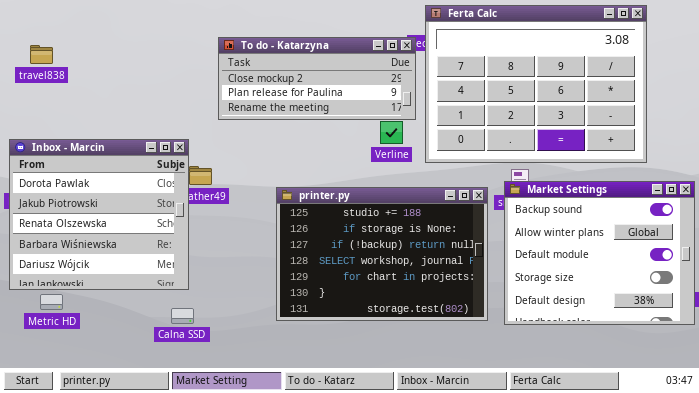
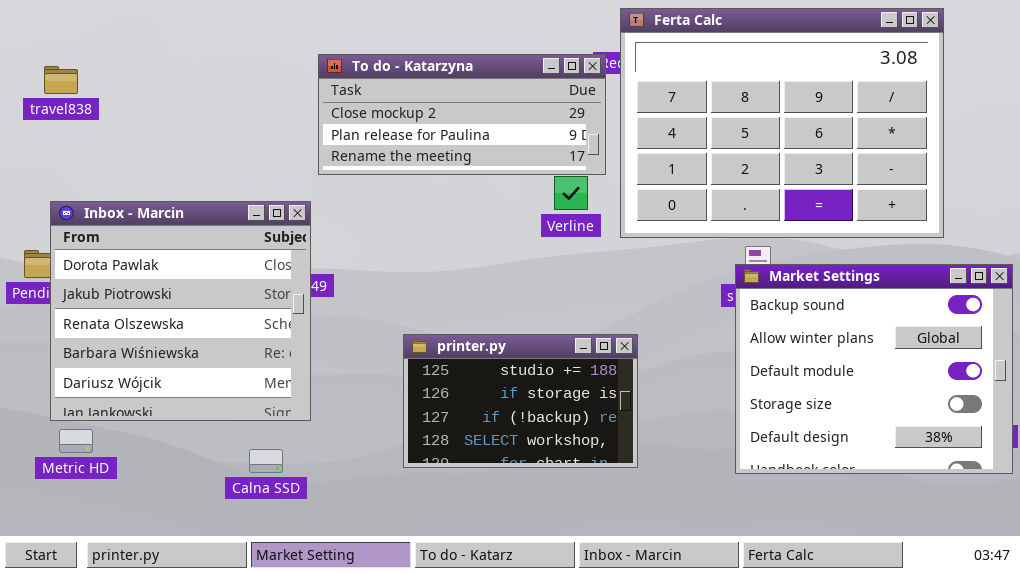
Inbox - Marcin: [9,139,189,290] -> [50,201,311,421], moved
printer.py: [276,187,488,321] -> [403,334,638,468], resized

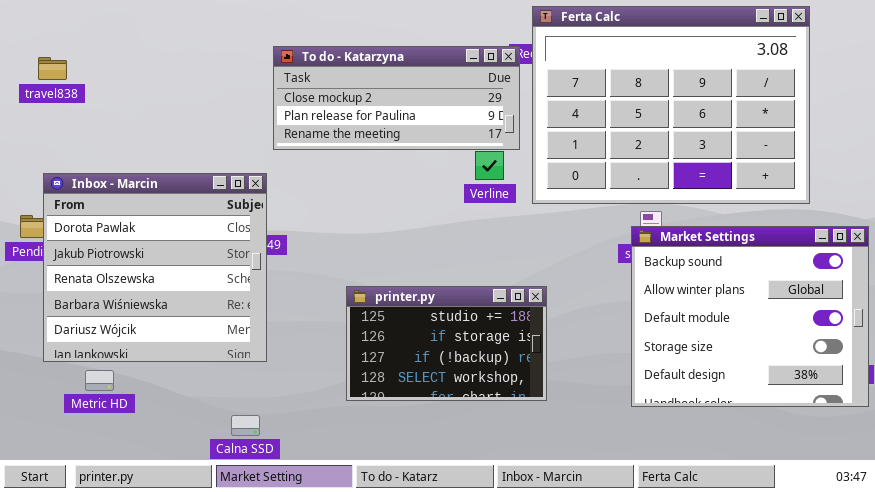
Metric HD: [59,429,93,453] -> [85,370,114,391], moved
Calna SSD: [249,449,283,473] -> [231,415,260,436], moved

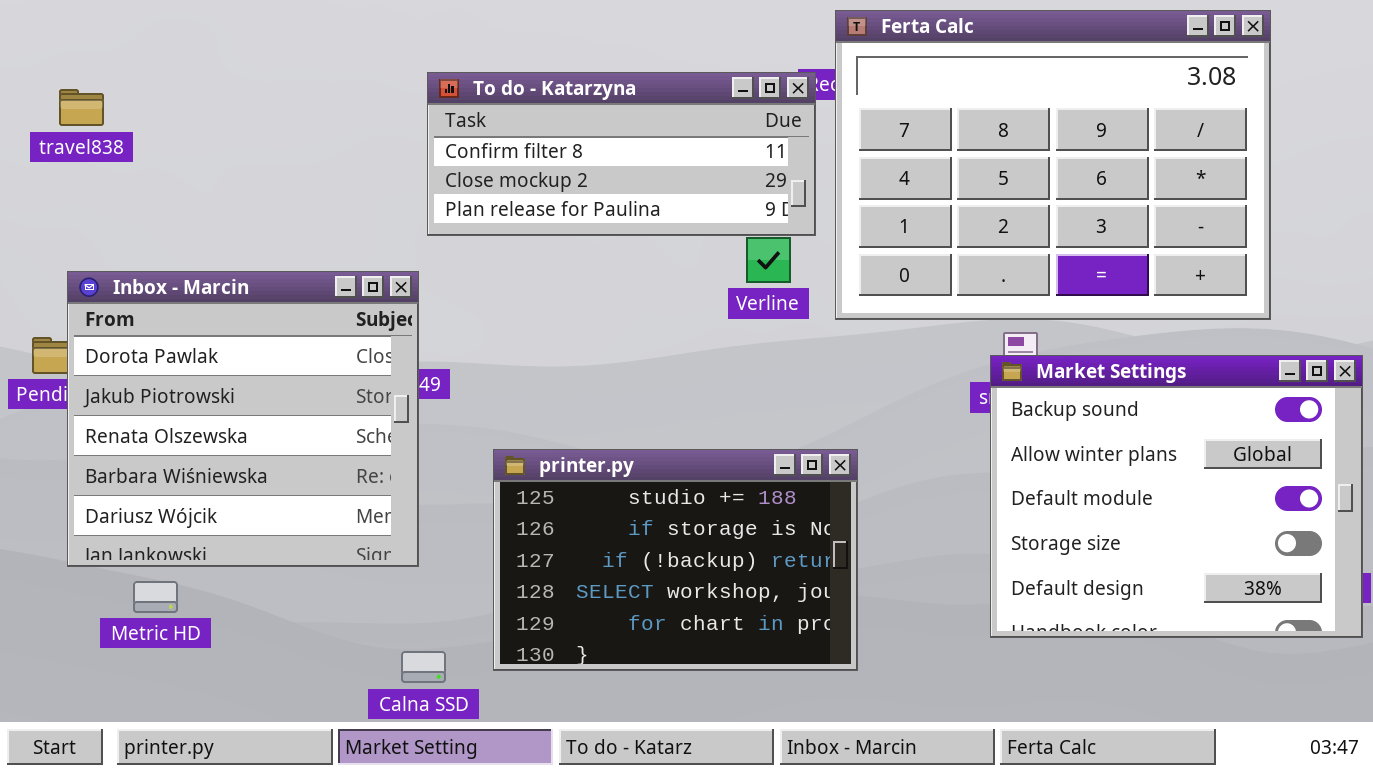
To do - Katarzyna: [273,46,520,150] -> [427,72,816,236], scrolled up 1 row
printer.py: [346,286,547,401] -> [493,449,858,671], resized
Calna SSD: [231,415,260,436] -> [401,651,446,683], moved

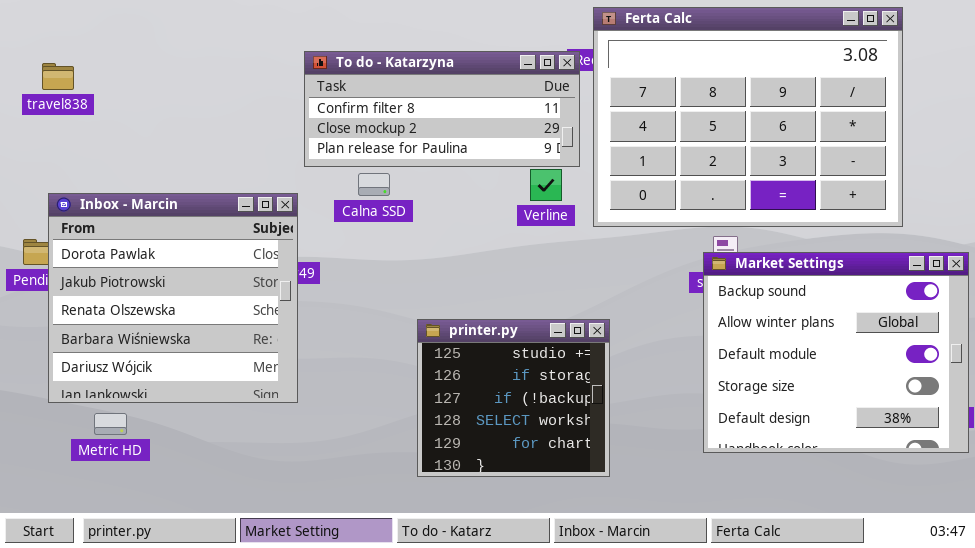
printer.py: [493,449,858,671] -> [417,319,610,477], resized
Calna SSD: [401,651,446,683] -> [358,173,390,196], moved

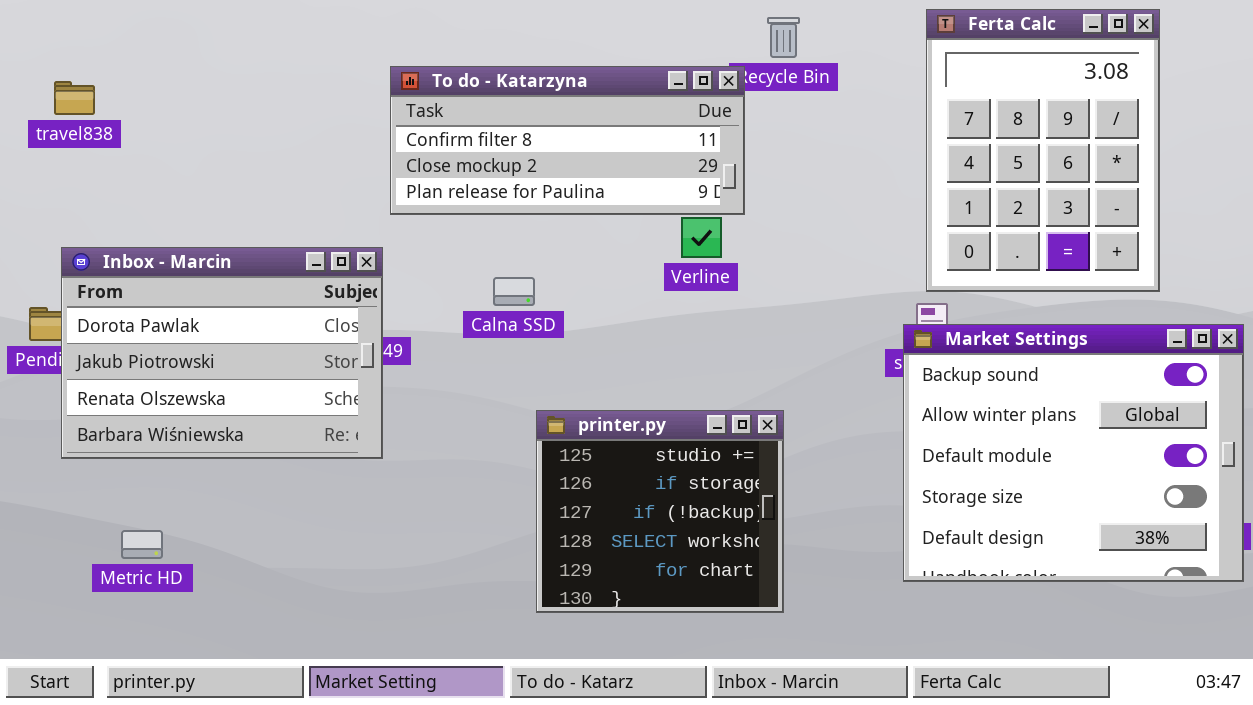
Ferta Calc: [593,7,903,227] -> [926,9,1160,292], resized
Calna SSD: [358,173,390,196] -> [493,277,535,306], moved
Inbox - Marcin: [48,193,298,403] -> [61,247,383,459], resized

